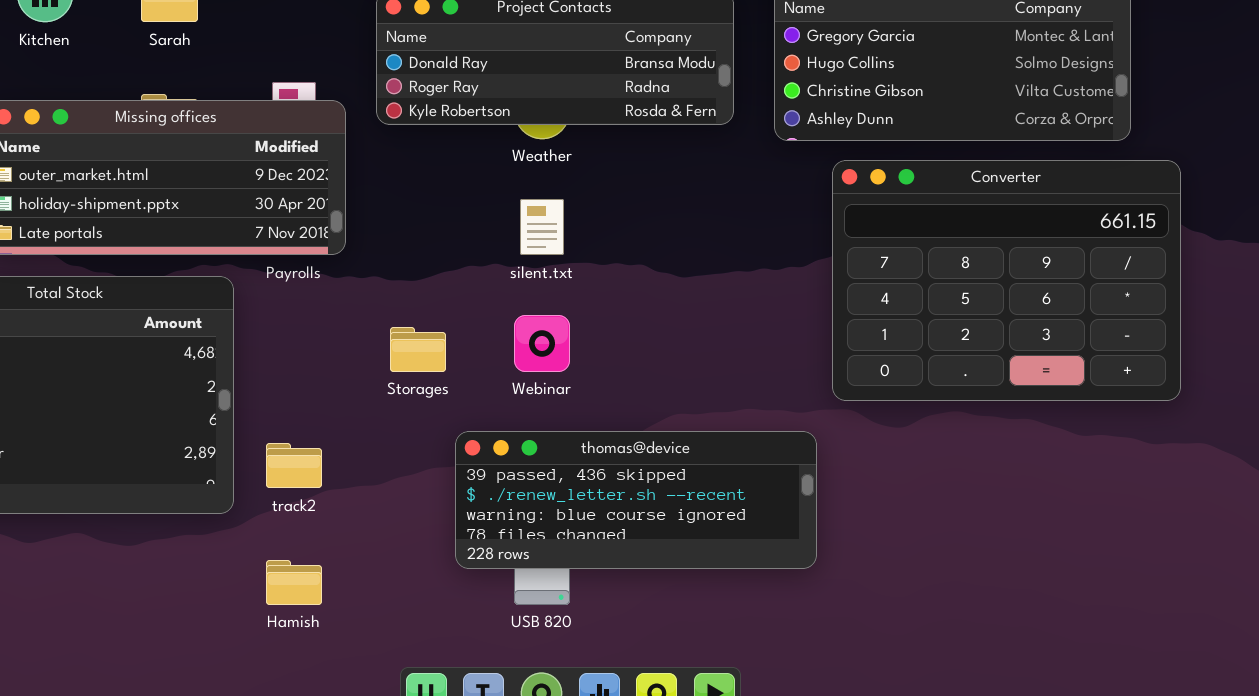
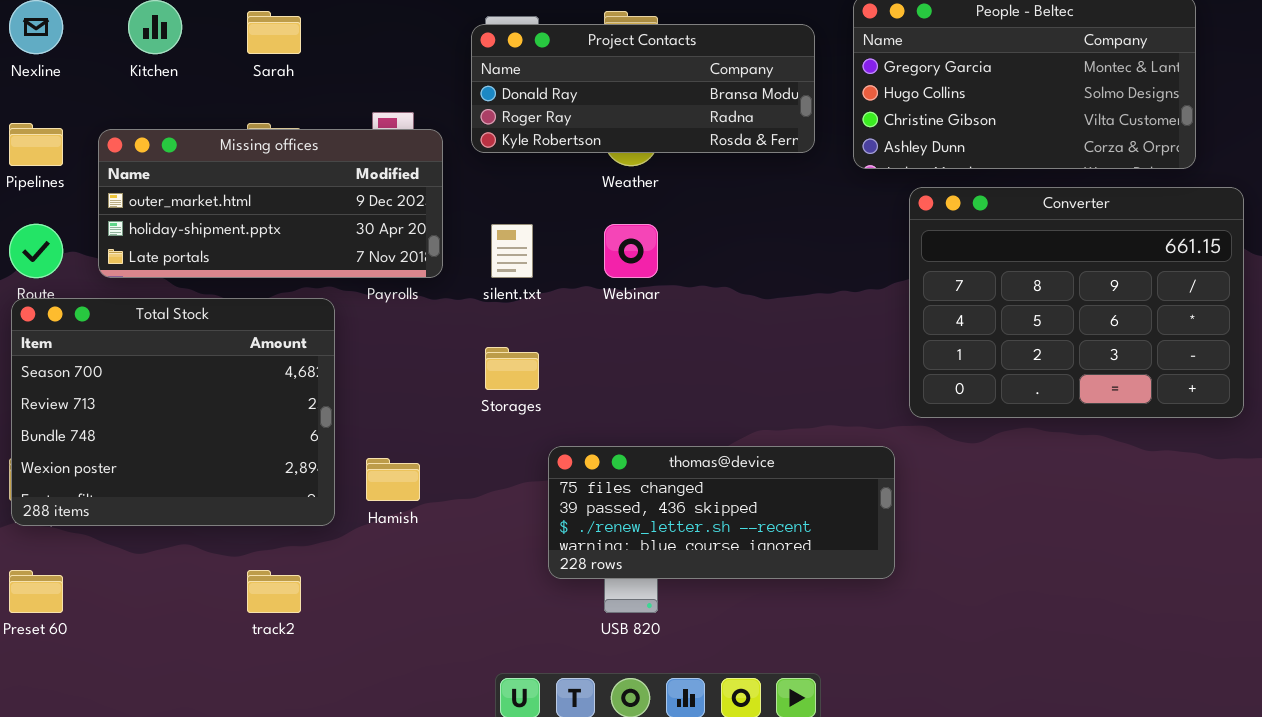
silent.txt: [520,199,564,255] -> [491,224,533,278], moved
Webinar: [514,315,570,372] -> [604,224,658,278], moved
thomas@device: [455,431,817,569] -> [548,446,895,579], scrolled up 1 row
track2: [266,443,322,488] -> [247,570,301,613], moved
Hamish: [266,560,322,605] -> [366,458,420,501], moved

